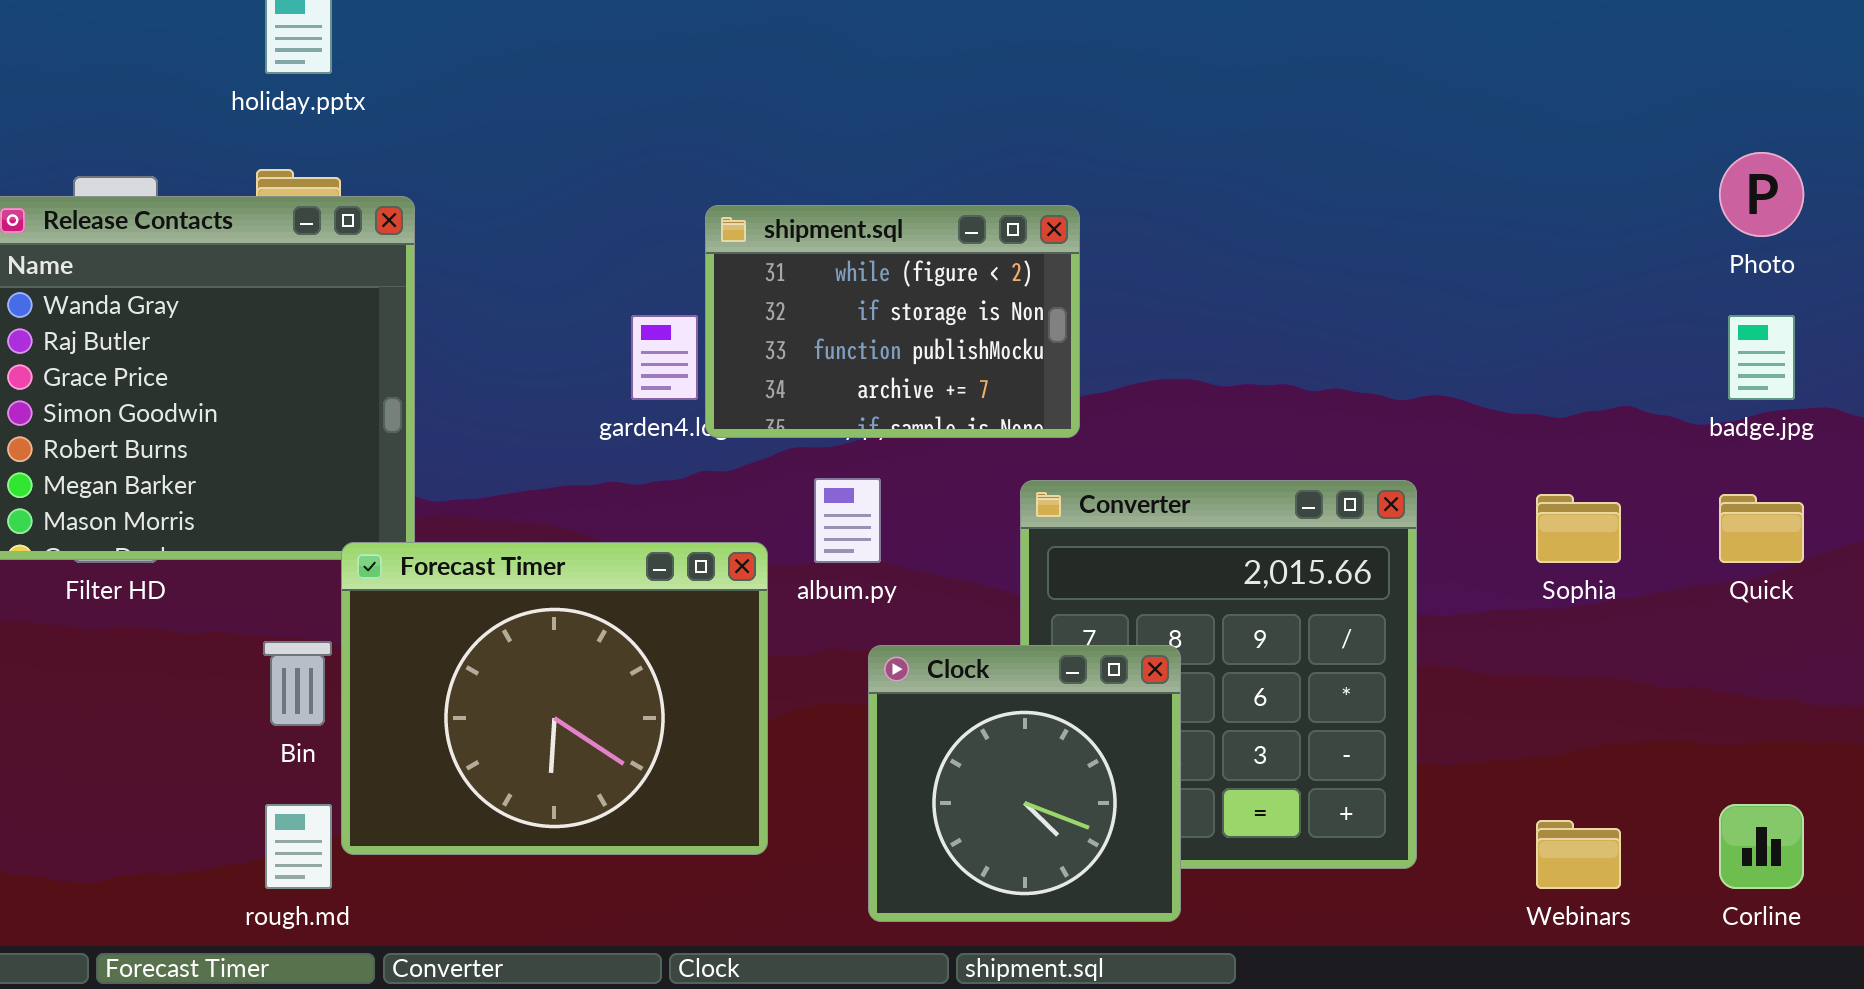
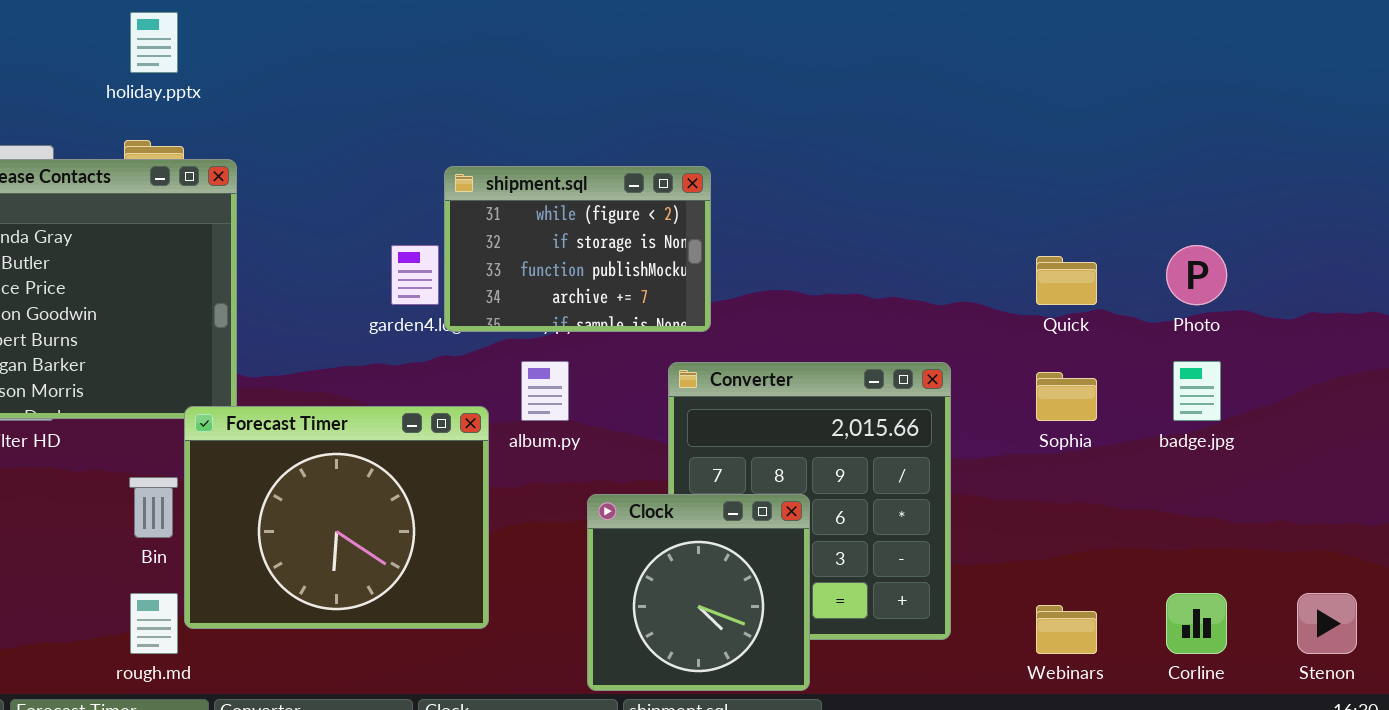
Photo: [1719,152,1804,237] -> [1166,245,1227,305], moved
badge.jpg: [1728,315,1795,400] -> [1173,361,1221,421], moved
Quick: [1719,494,1804,563] -> [1036,256,1097,305], moved
Clock: [868,645,1181,922] -> [587,494,810,691], moved

